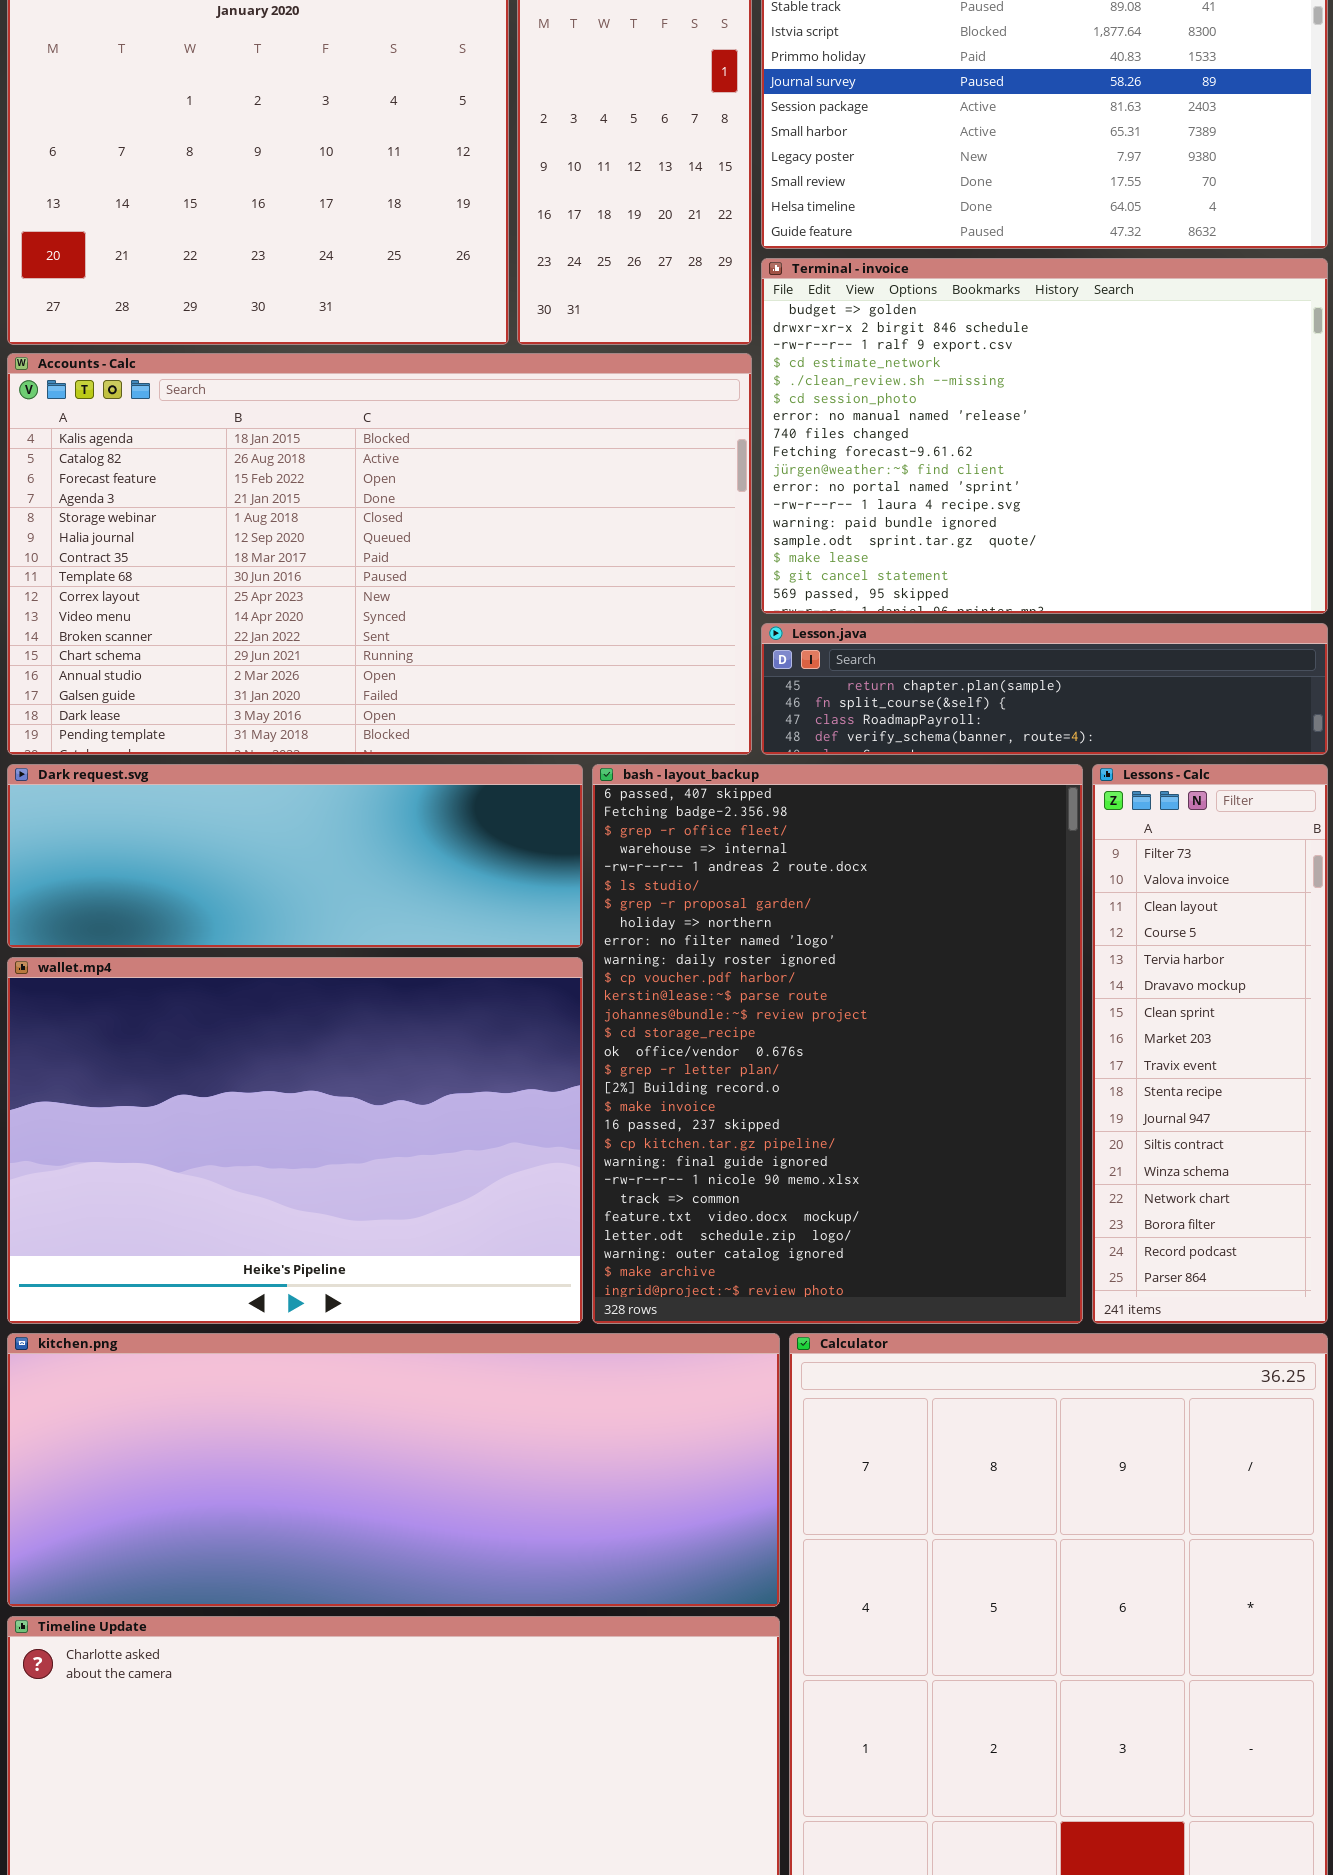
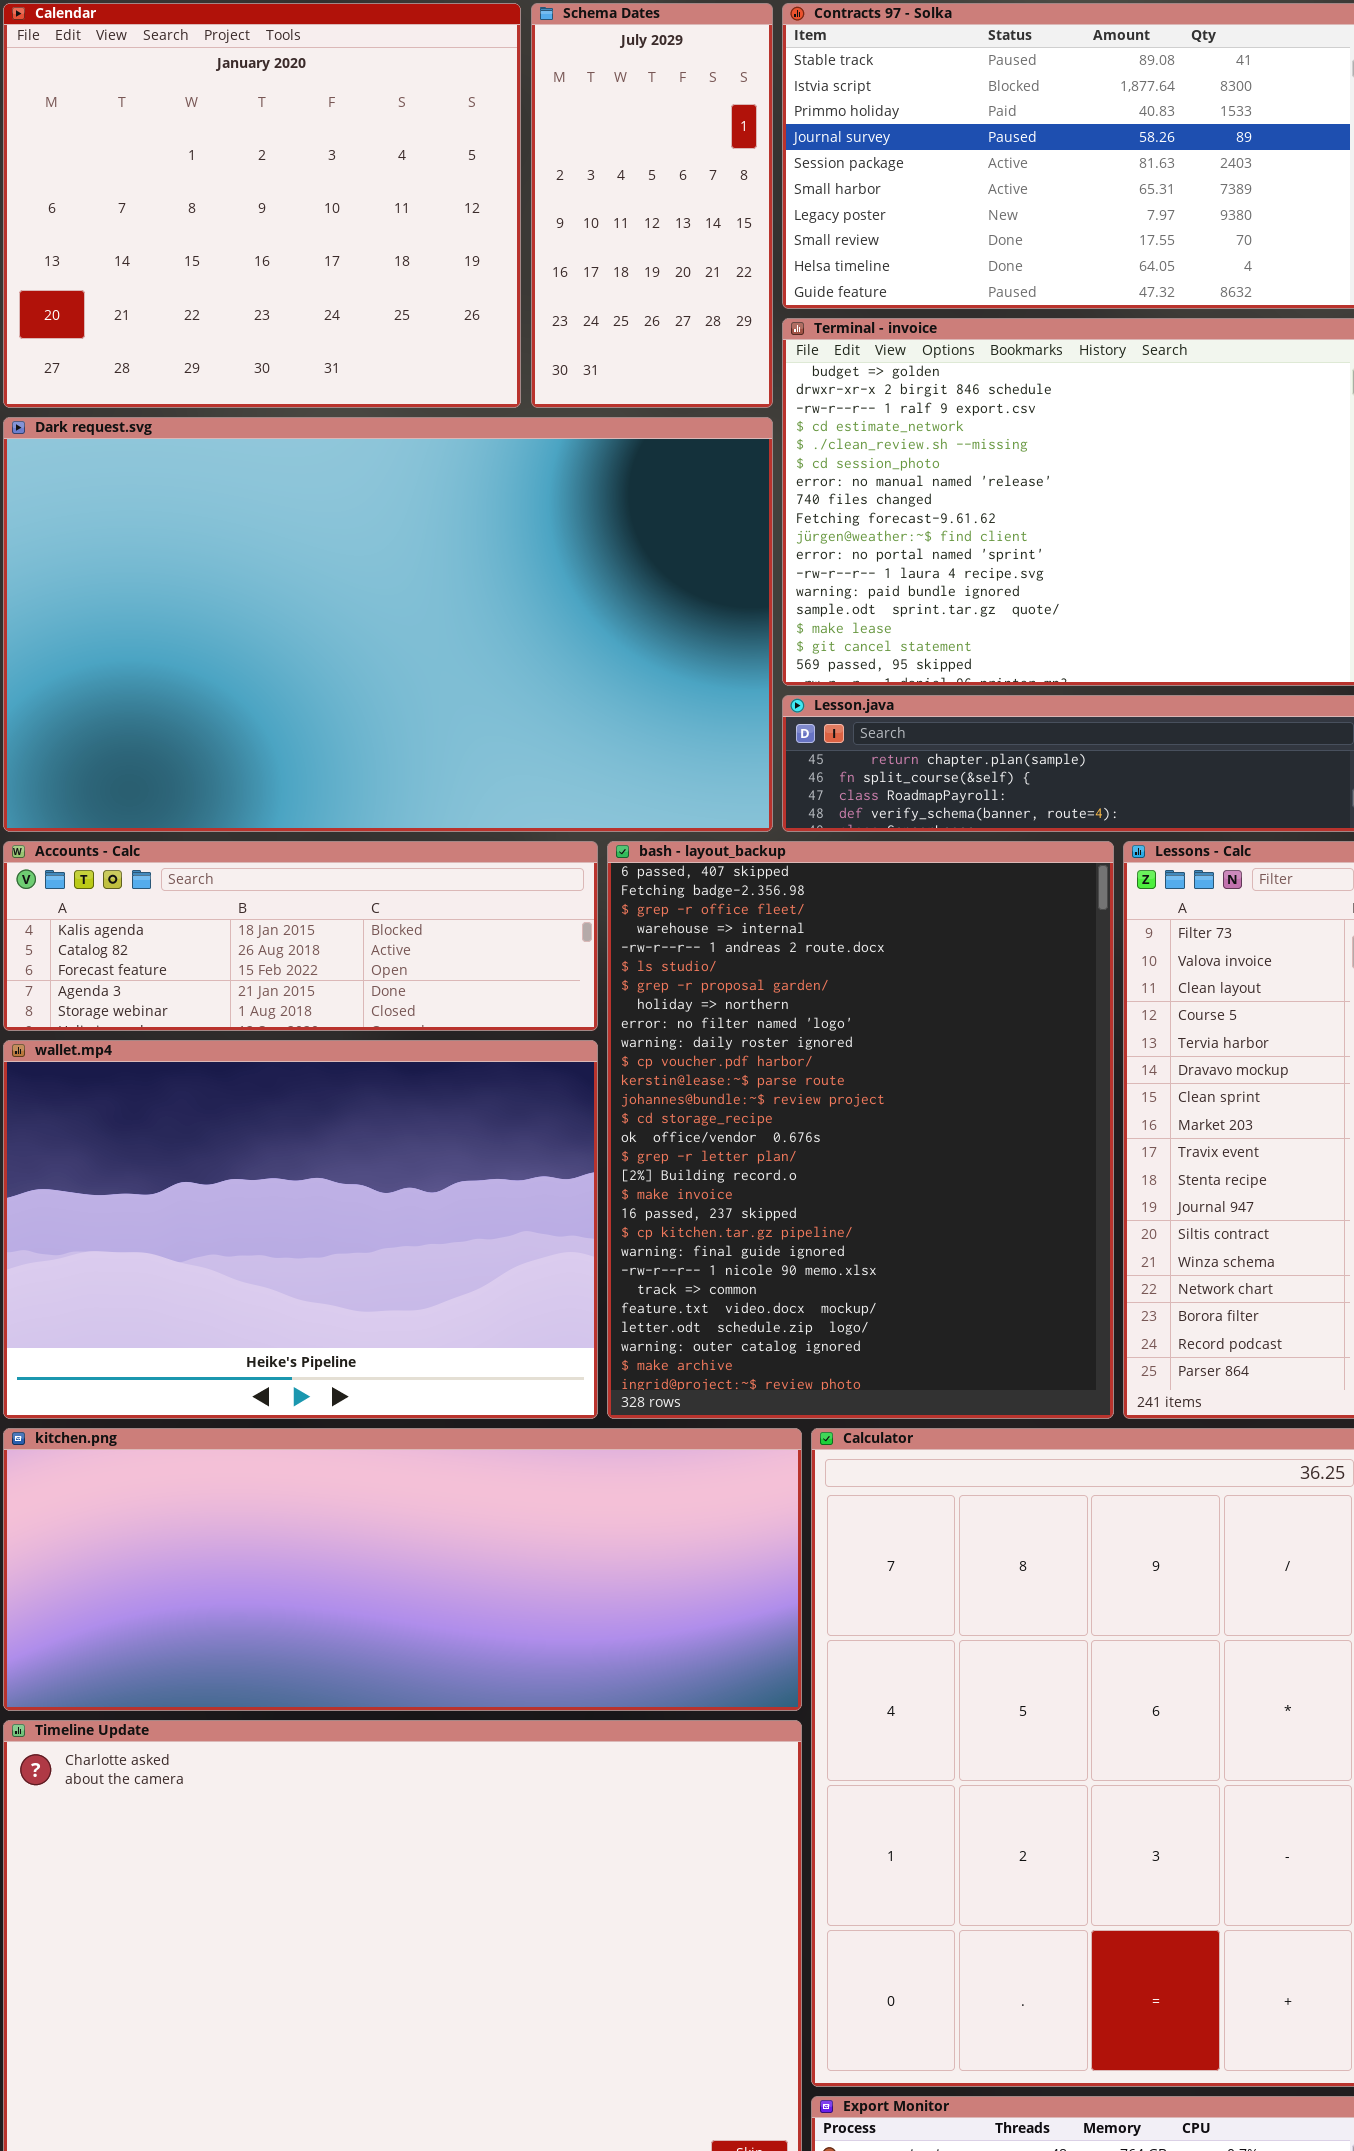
Accounts - Calc: [7,353,752,755] -> [3,841,598,1031], moved, resized
Dark request.svg: [7,764,583,948] -> [3,417,773,832], moved, resized

